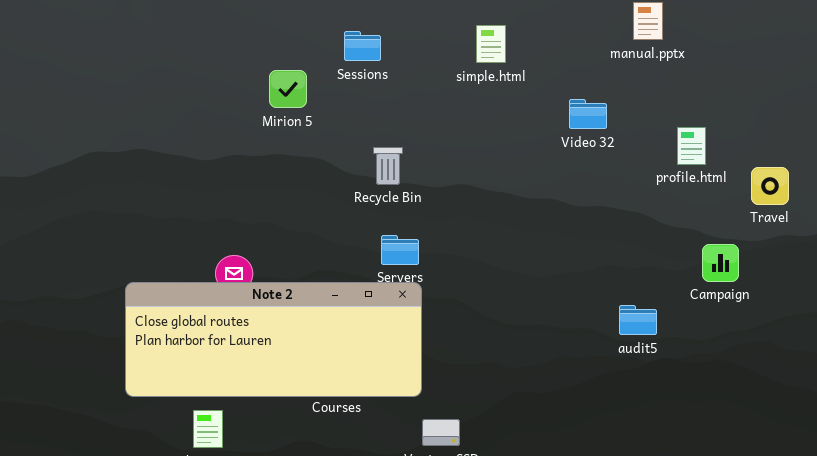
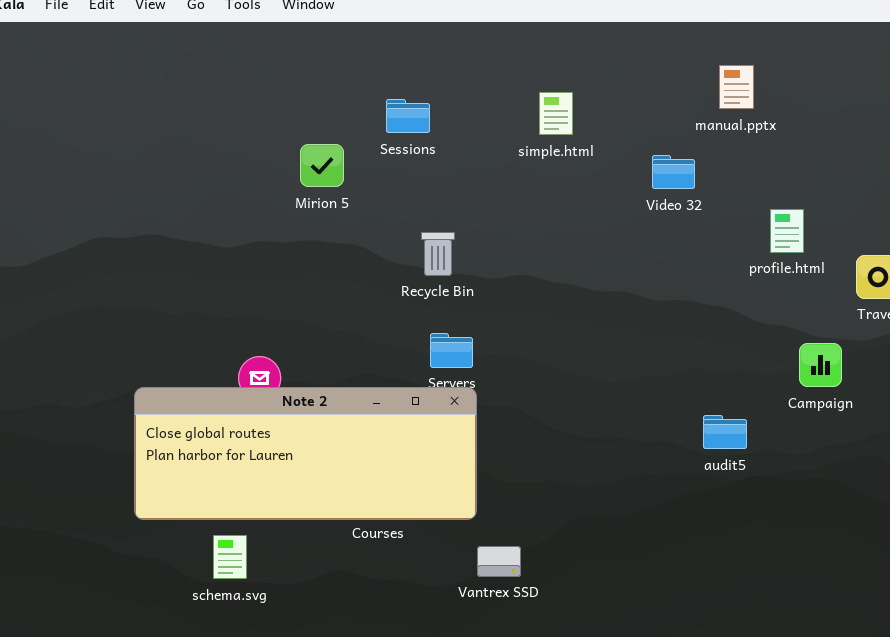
Video 32: [569,99,607,129] -> [652,155,695,189], moved

